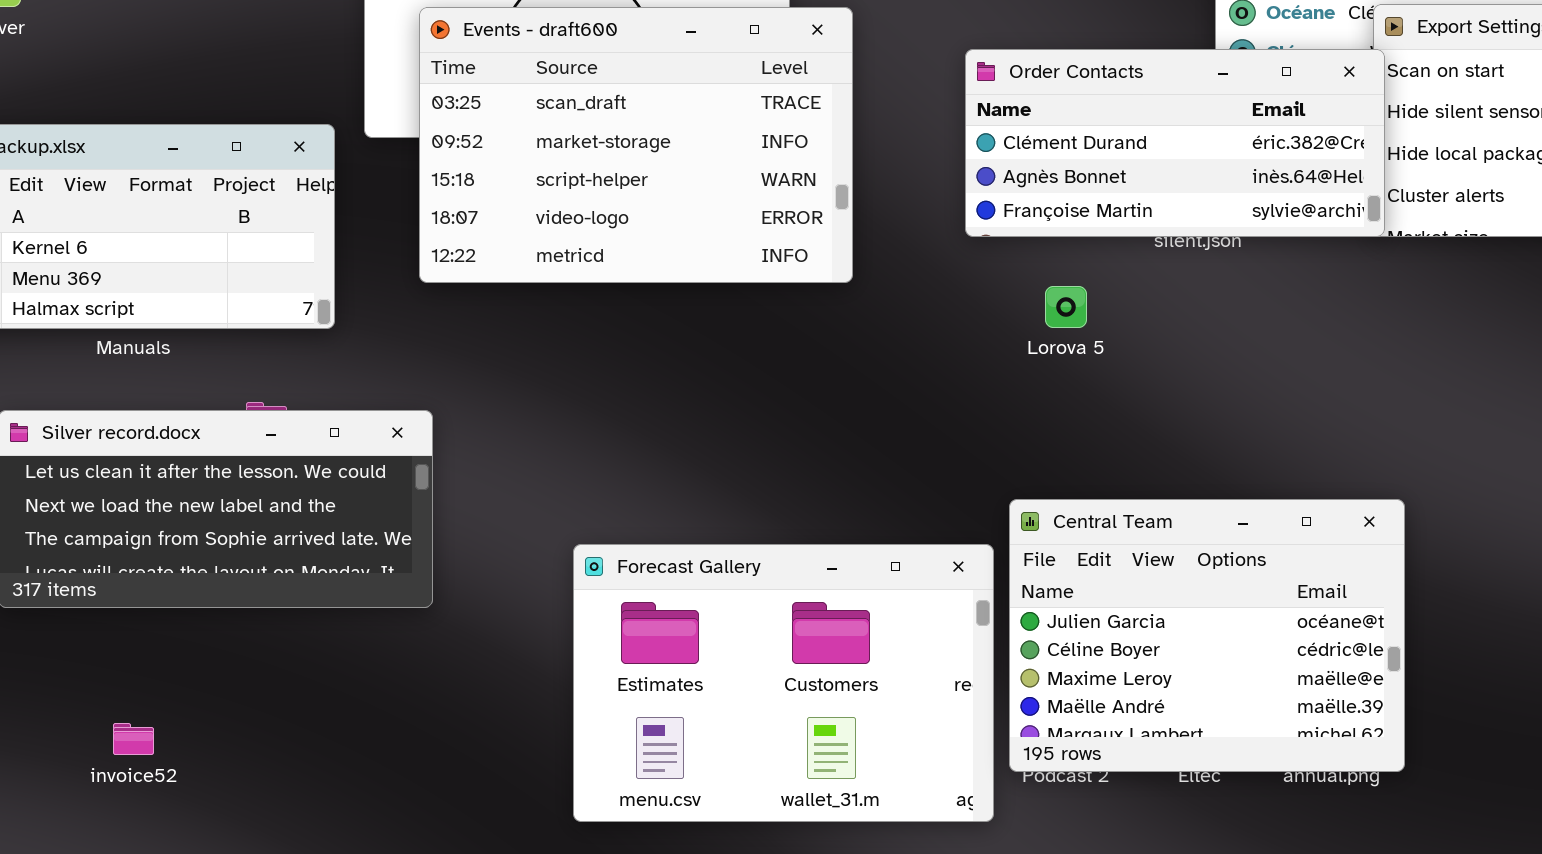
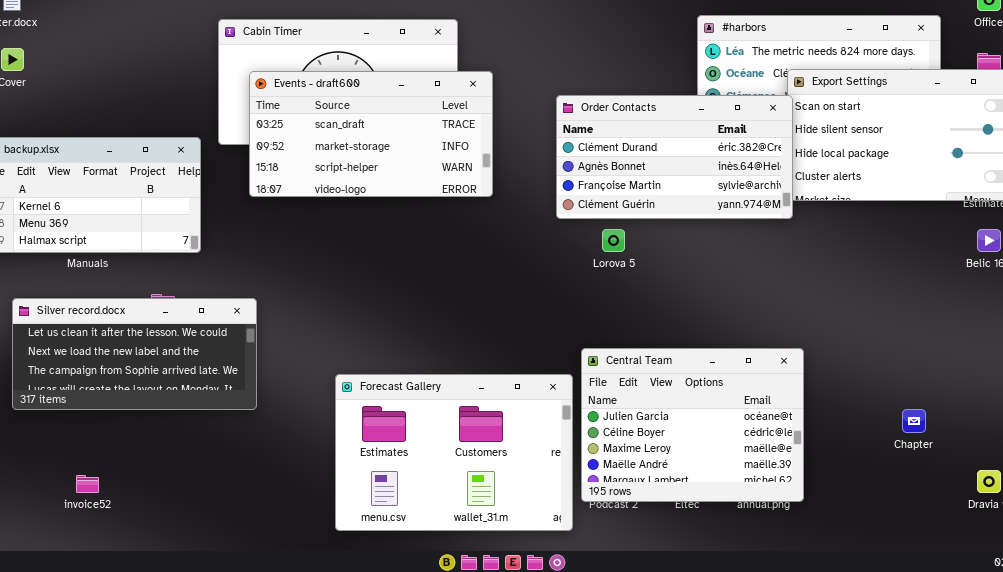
Events - draft600: [419,7,853,283] -> [249,71,493,197], resized
Order Contacts: [965,49,1385,237] -> [556,95,793,219], resized

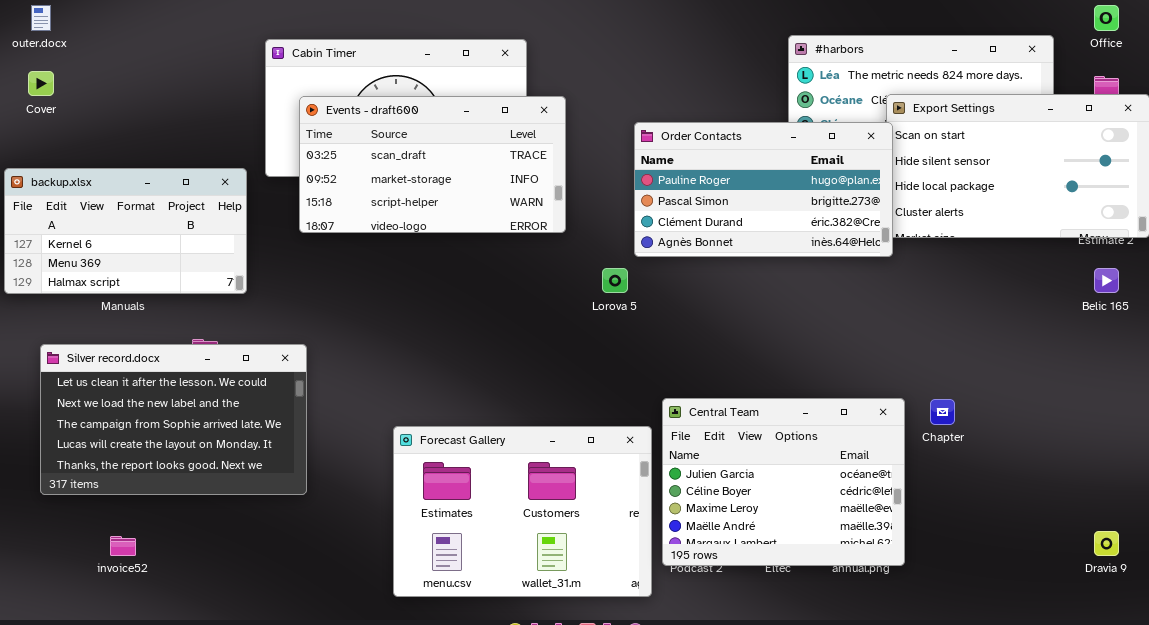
Order Contacts: [556,95,793,219] -> [634,122,893,257], scrolled up 2 rows
Lorova 5: [602,229,625,252] -> [602,268,628,293], moved
Silver record.docx: [12,298,257,410] -> [40,344,307,495], resized
Chapter: [902,409,926,433] -> [930,399,955,425], moved

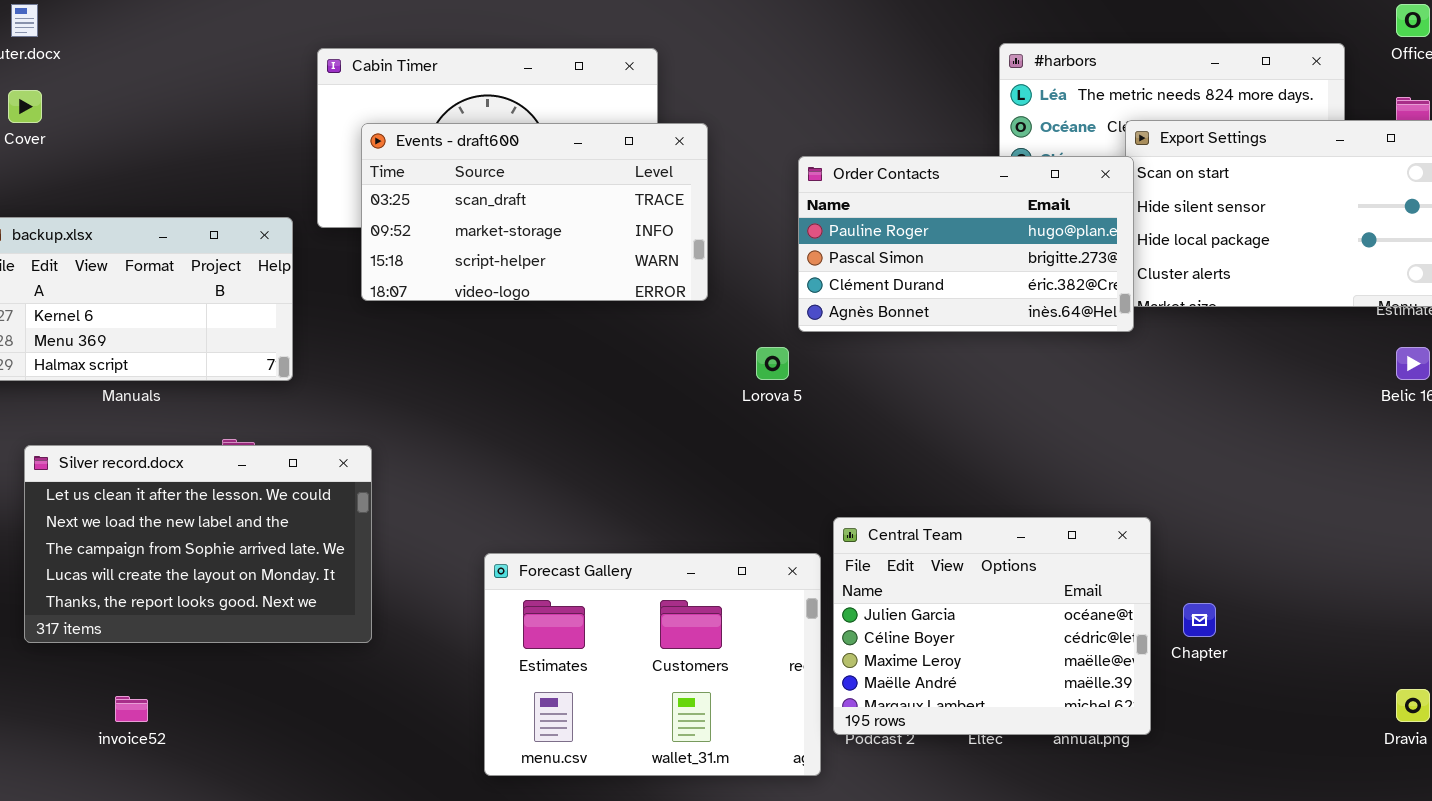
Chapter: [930,399,955,425] -> [1183,603,1216,637], moved

